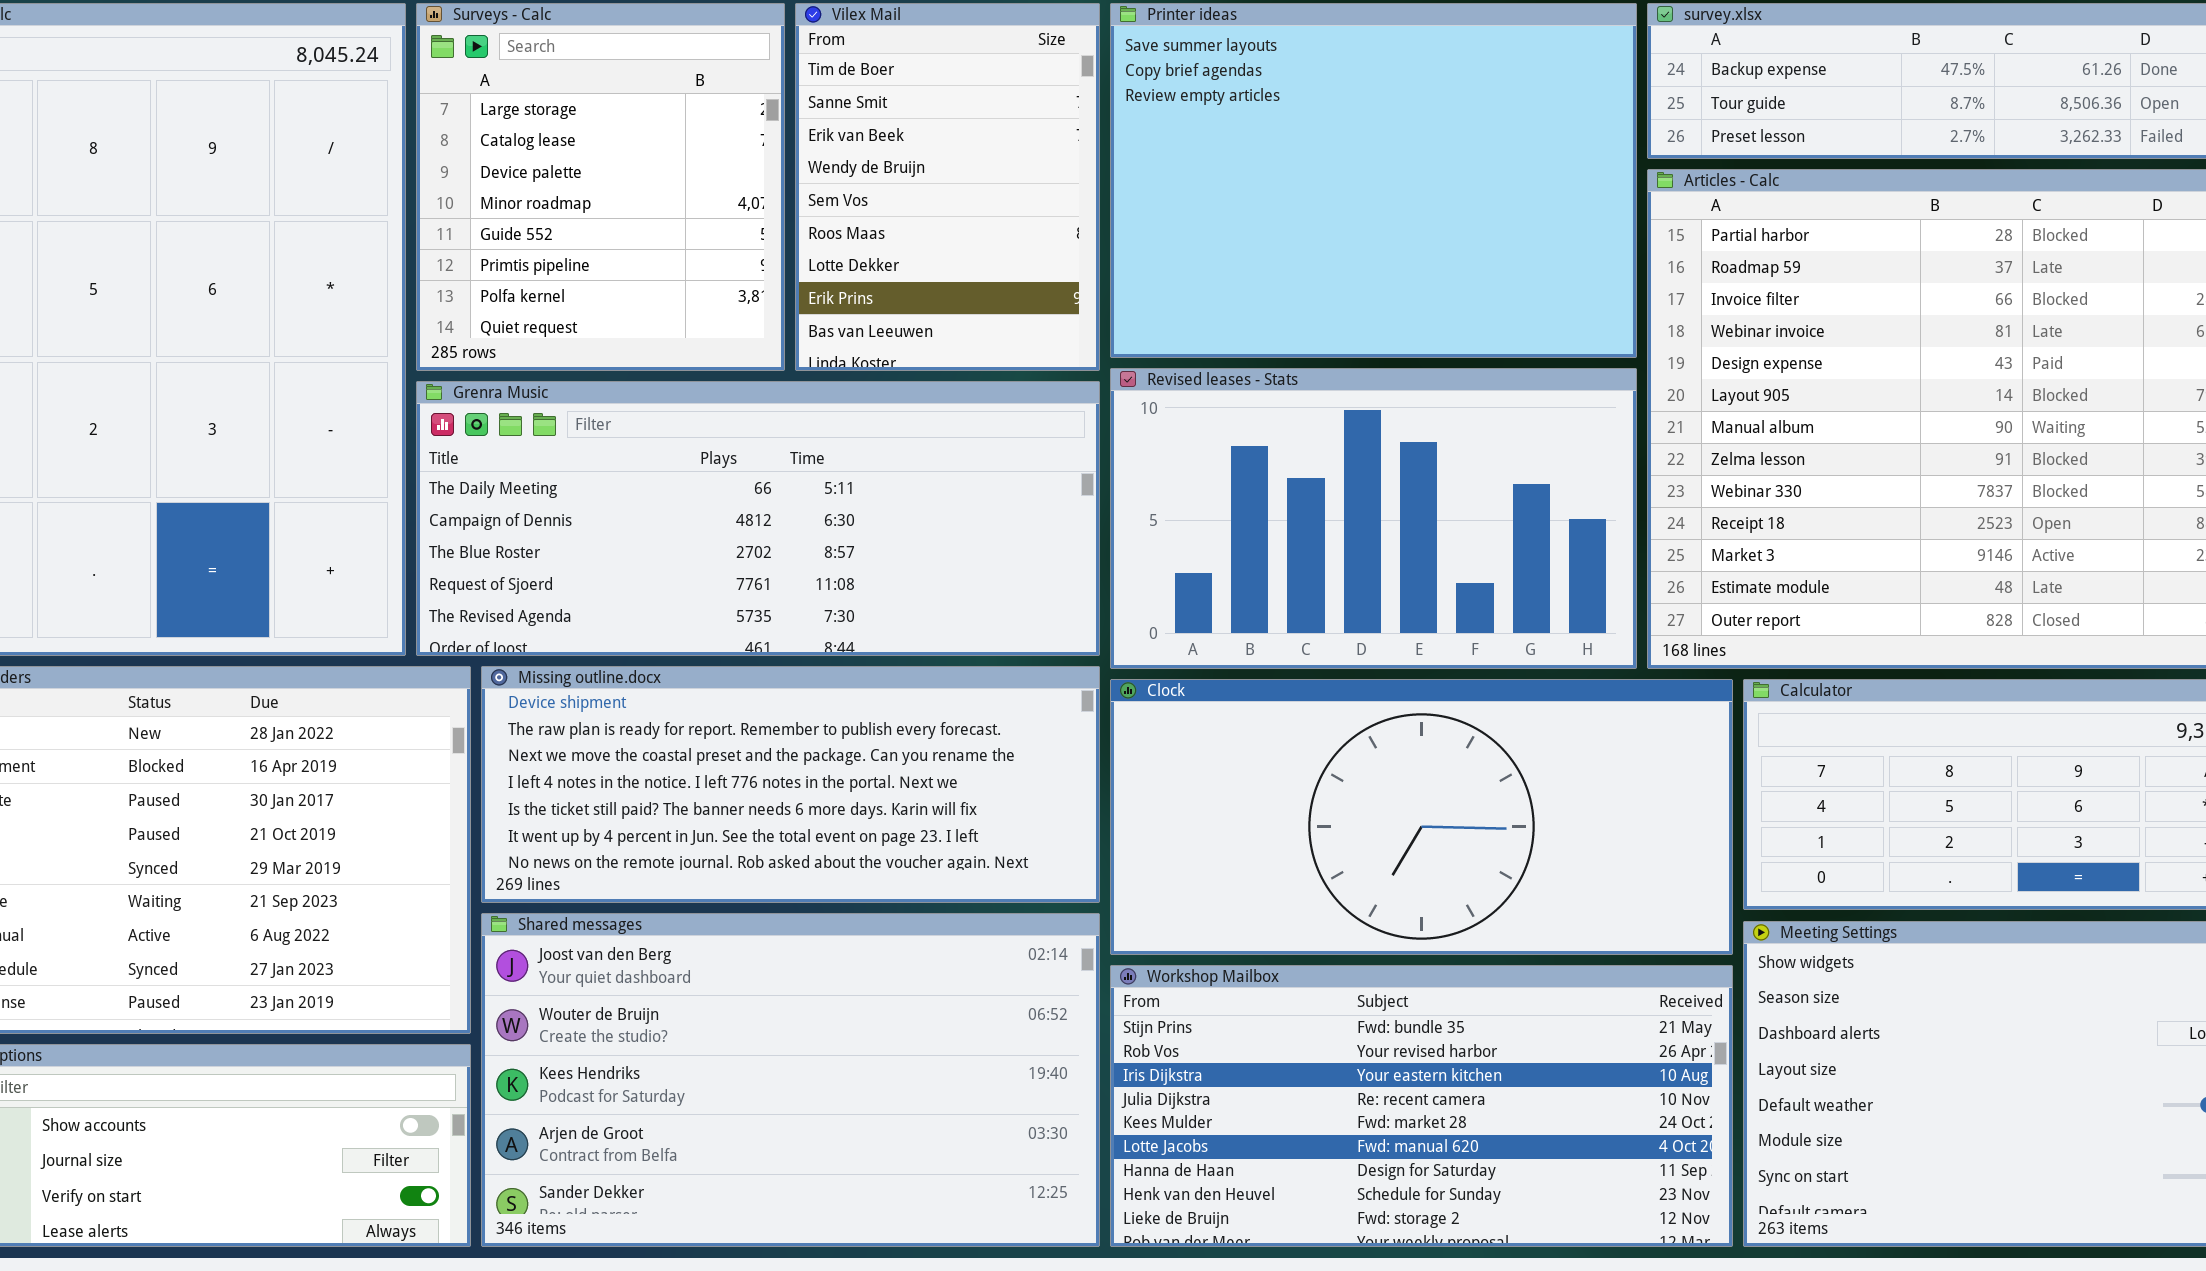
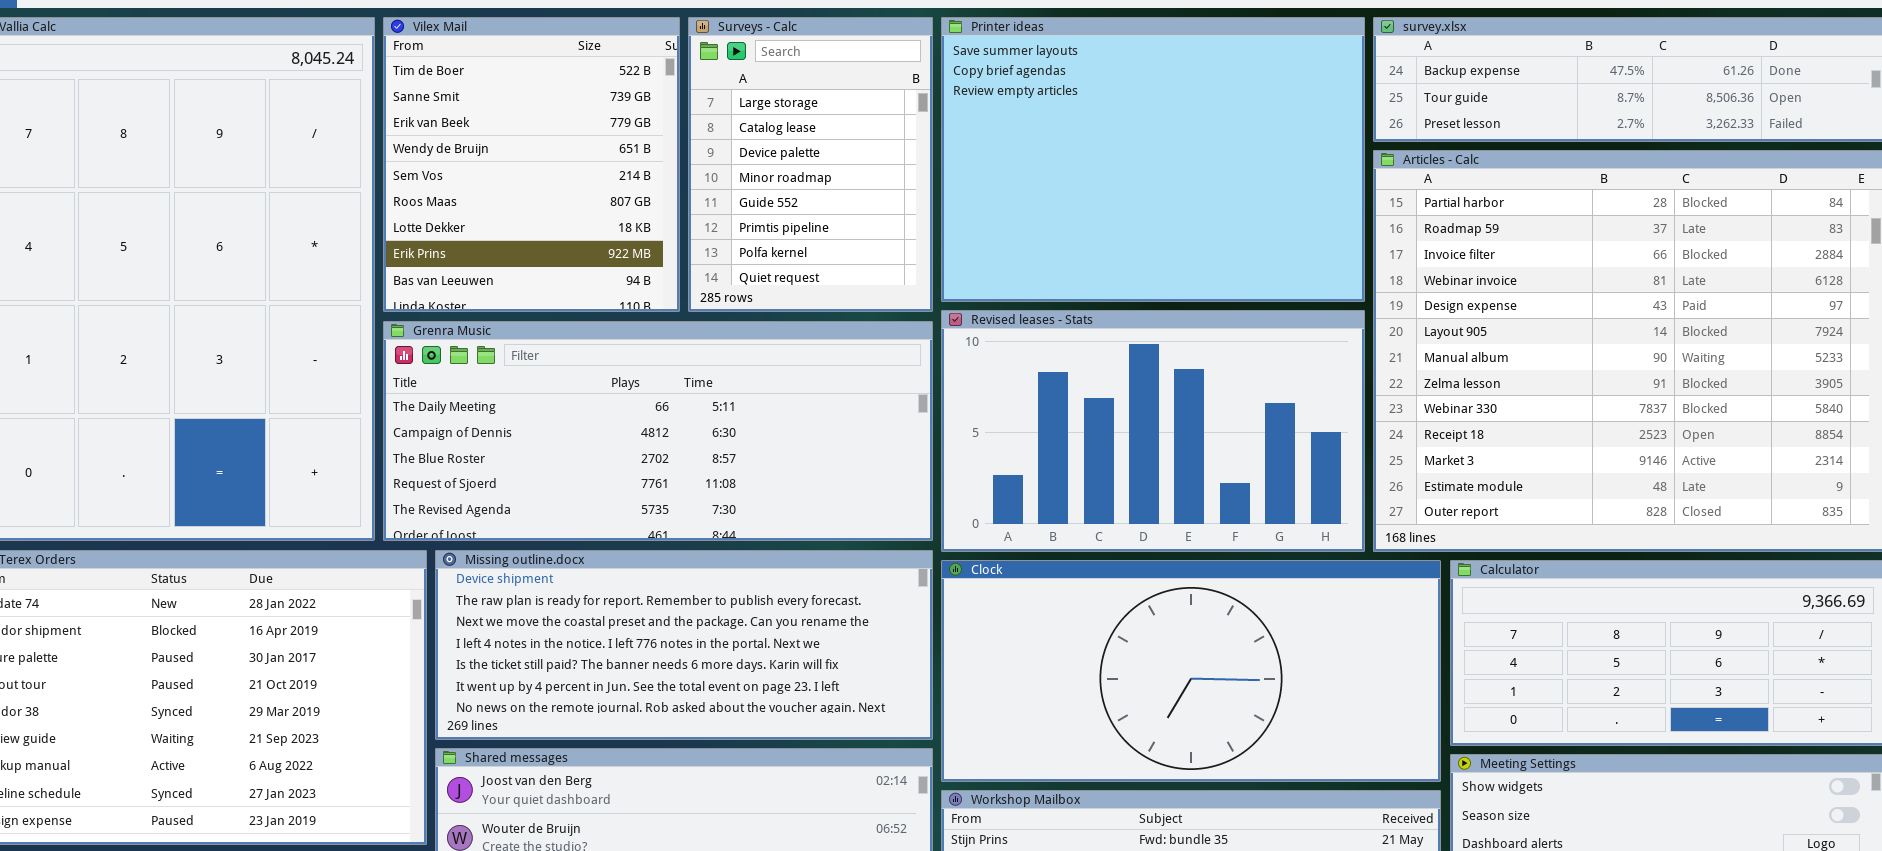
Surveys - Calc: [416,3,785,371] -> [688,17,933,312], moved, resized
Vilex Mail: [795,3,1100,371] -> [383,17,680,312], moved, resized

